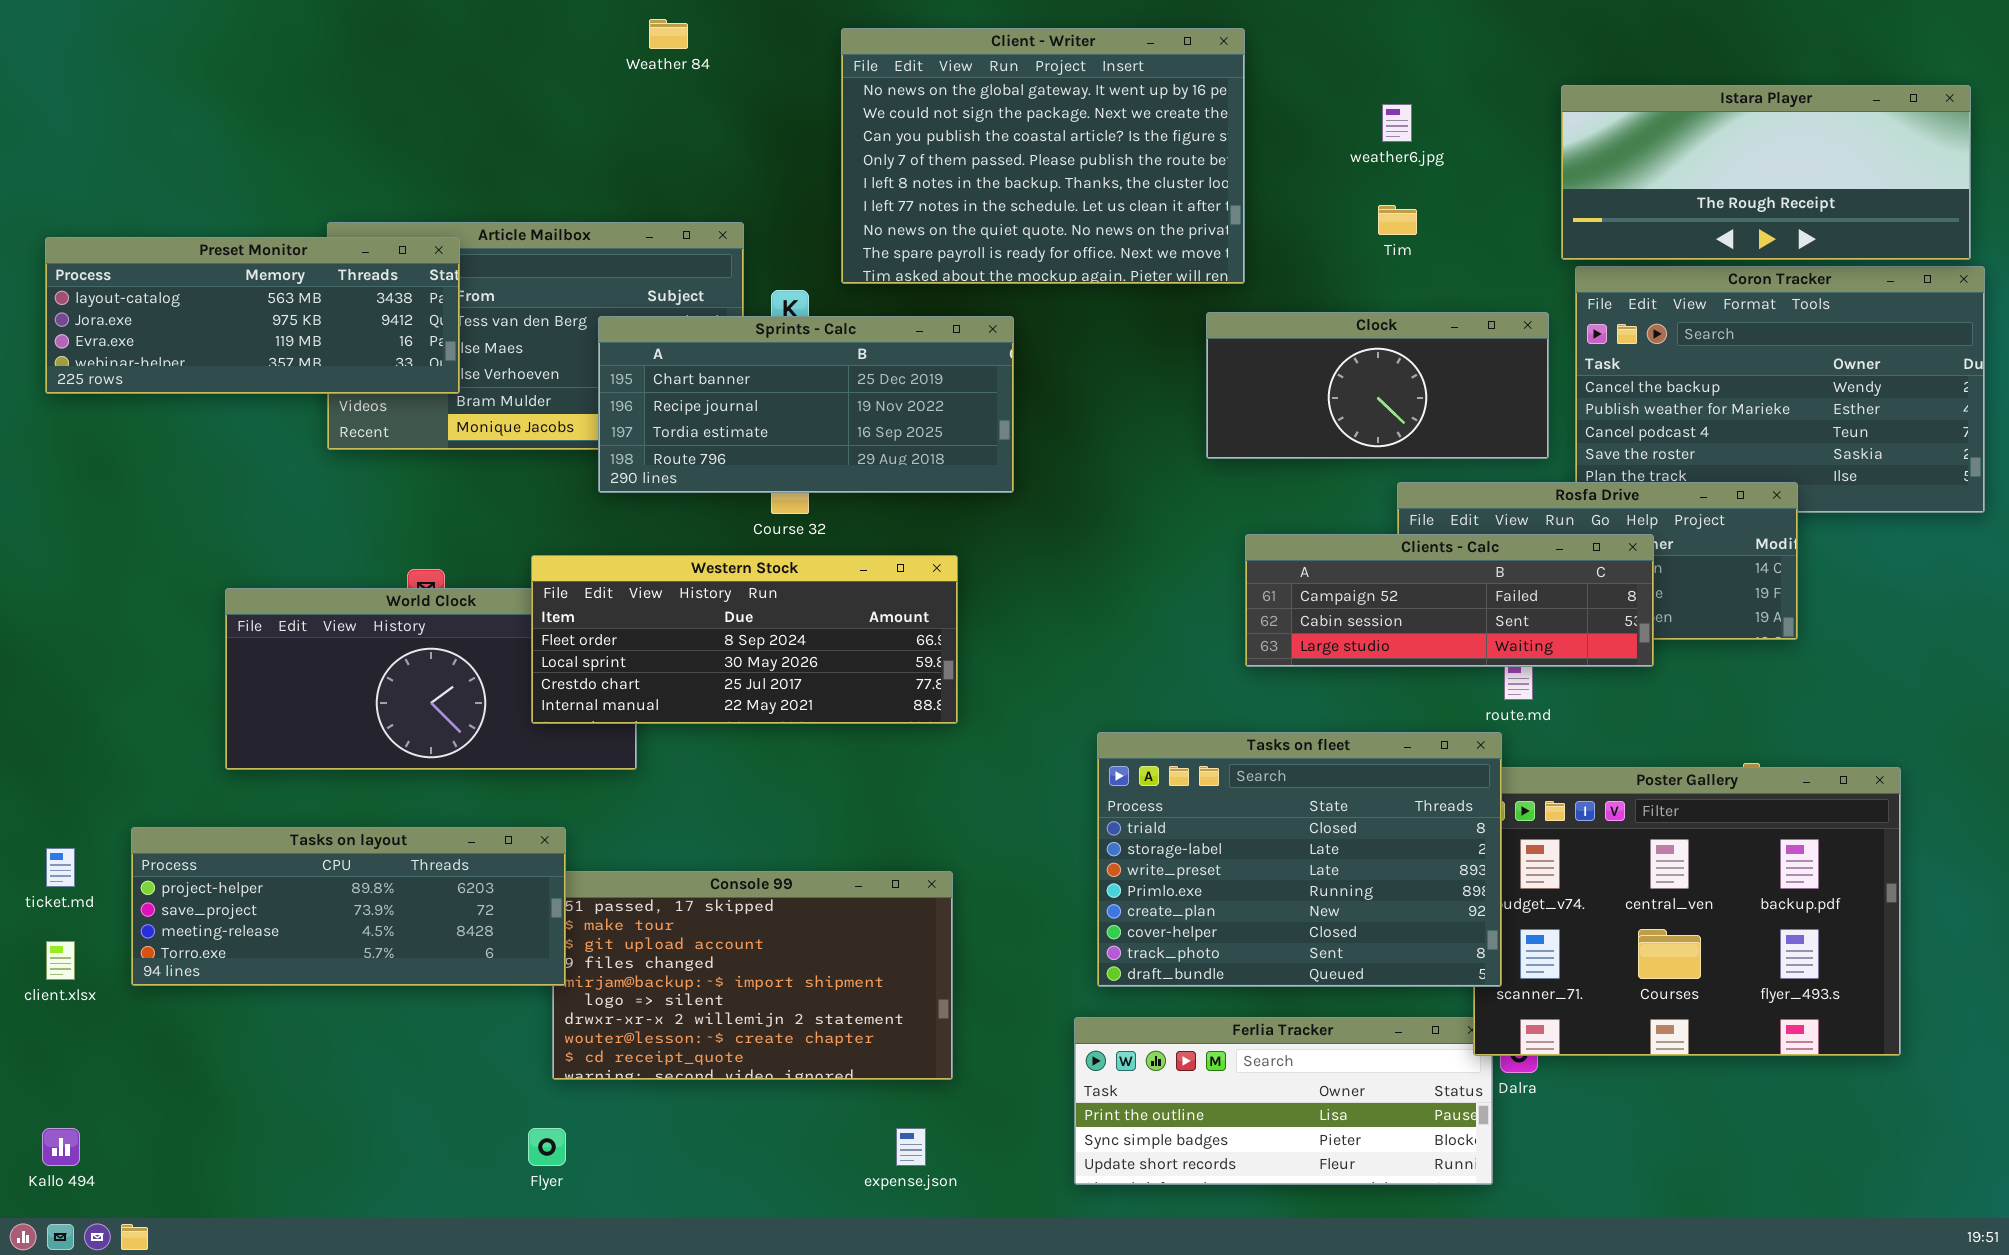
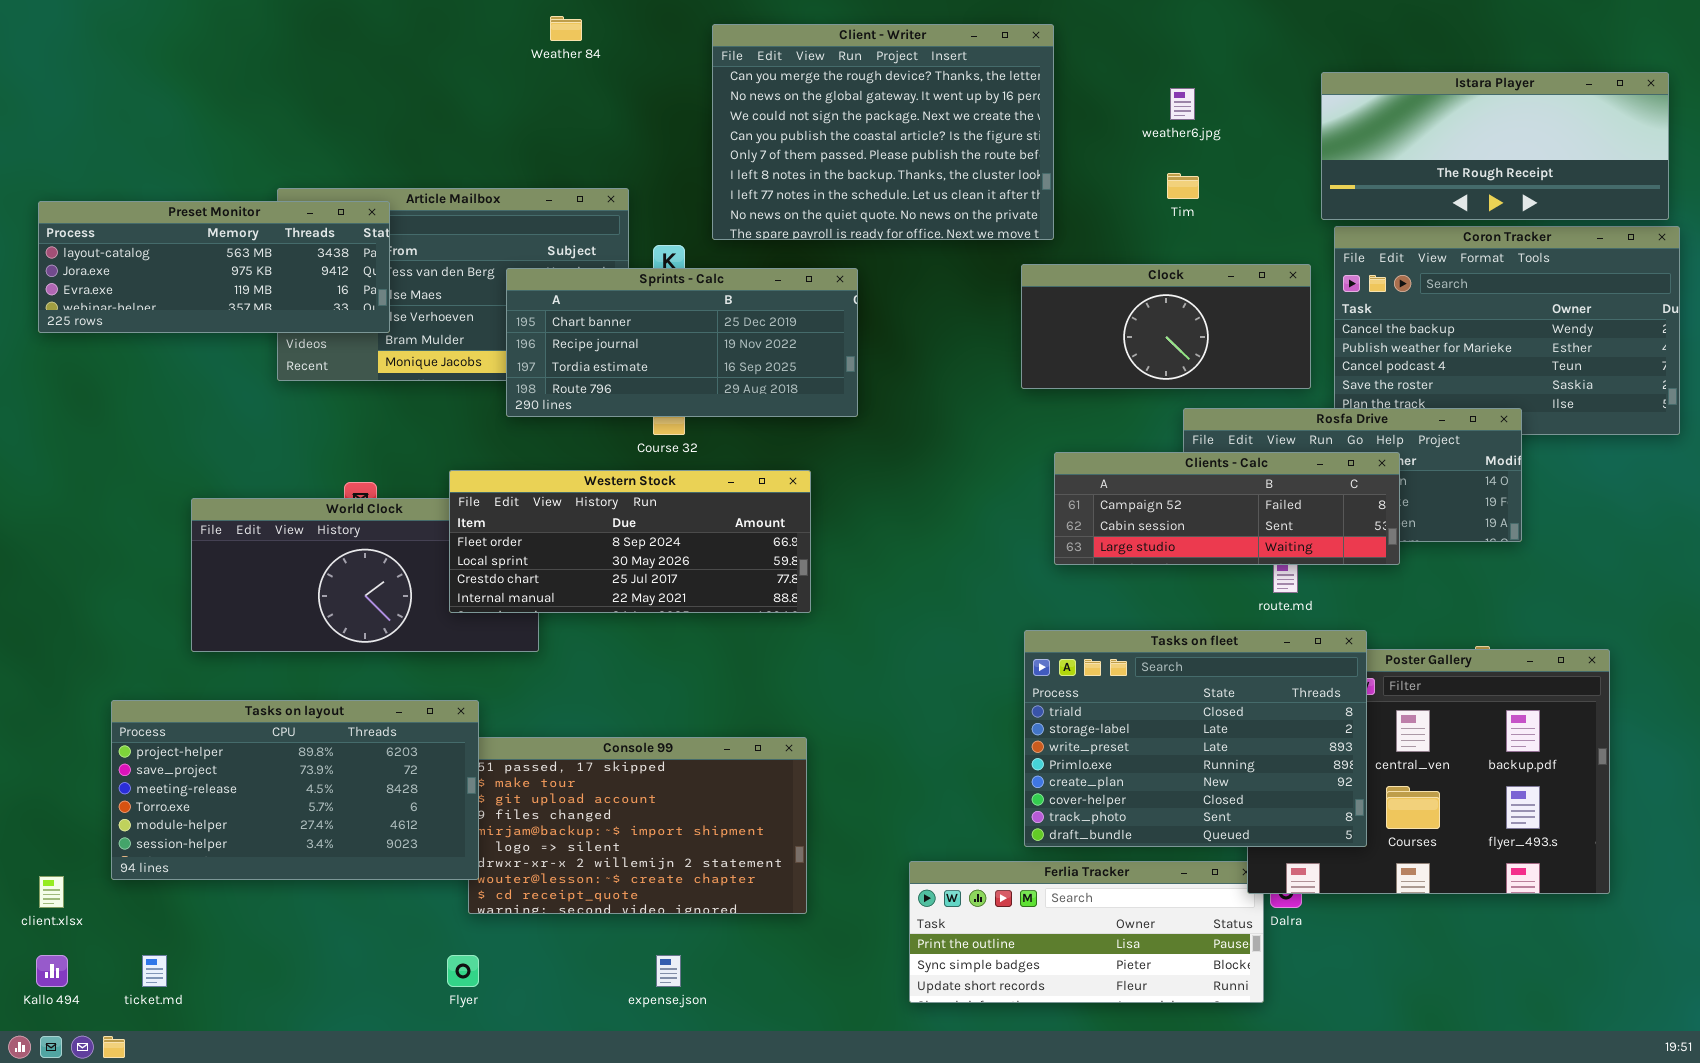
Client - Writer: [841,28,1245,284] -> [712,24,1054,240], scrolled up 1 row
Tasks on fleet: [1097,732,1502,987] -> [1024,630,1367,847], moved
Tasks on layout: [131,827,566,986] -> [111,700,479,880], resized
ticket.md: [46,848,75,887] -> [142,955,167,987], moved
client.xlsx: [46,941,75,980] -> [39,876,64,908], moved
expense.json: [896,1128,926,1166] -> [656,955,681,987], moved

